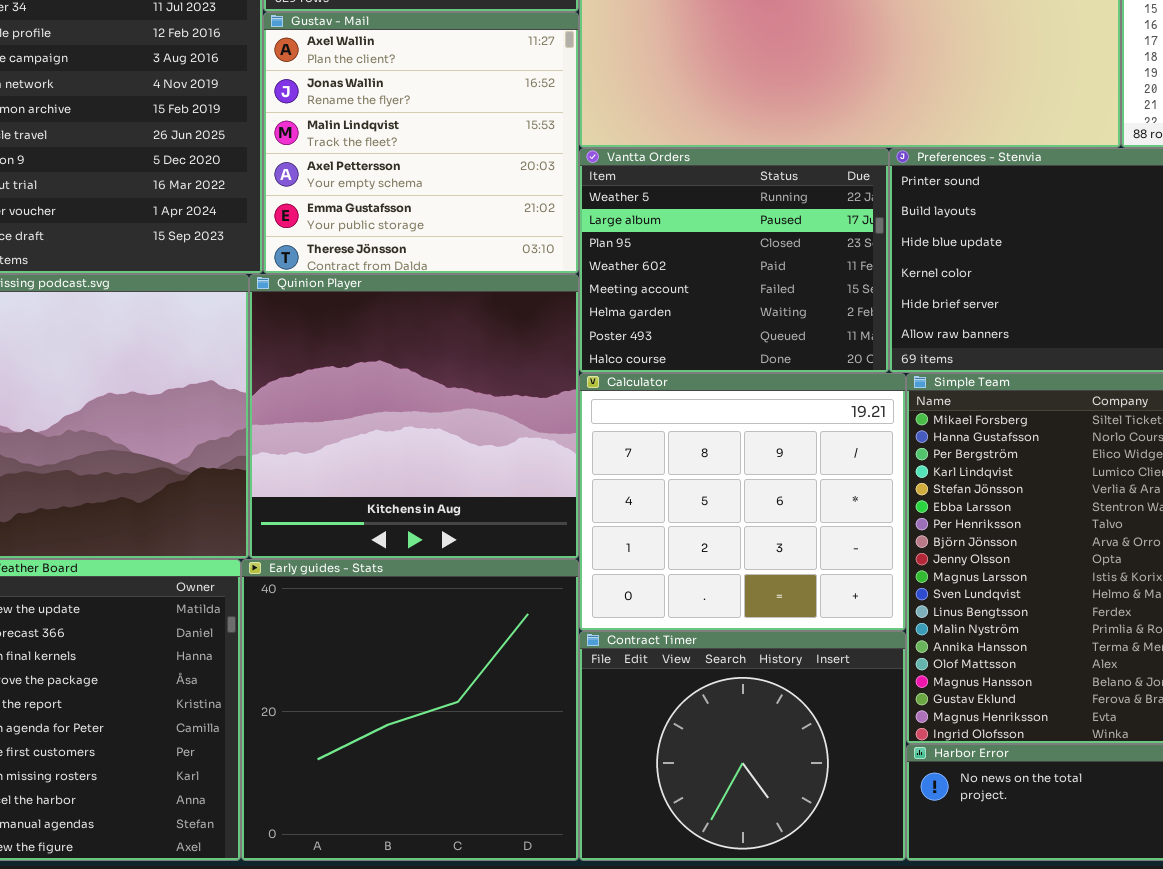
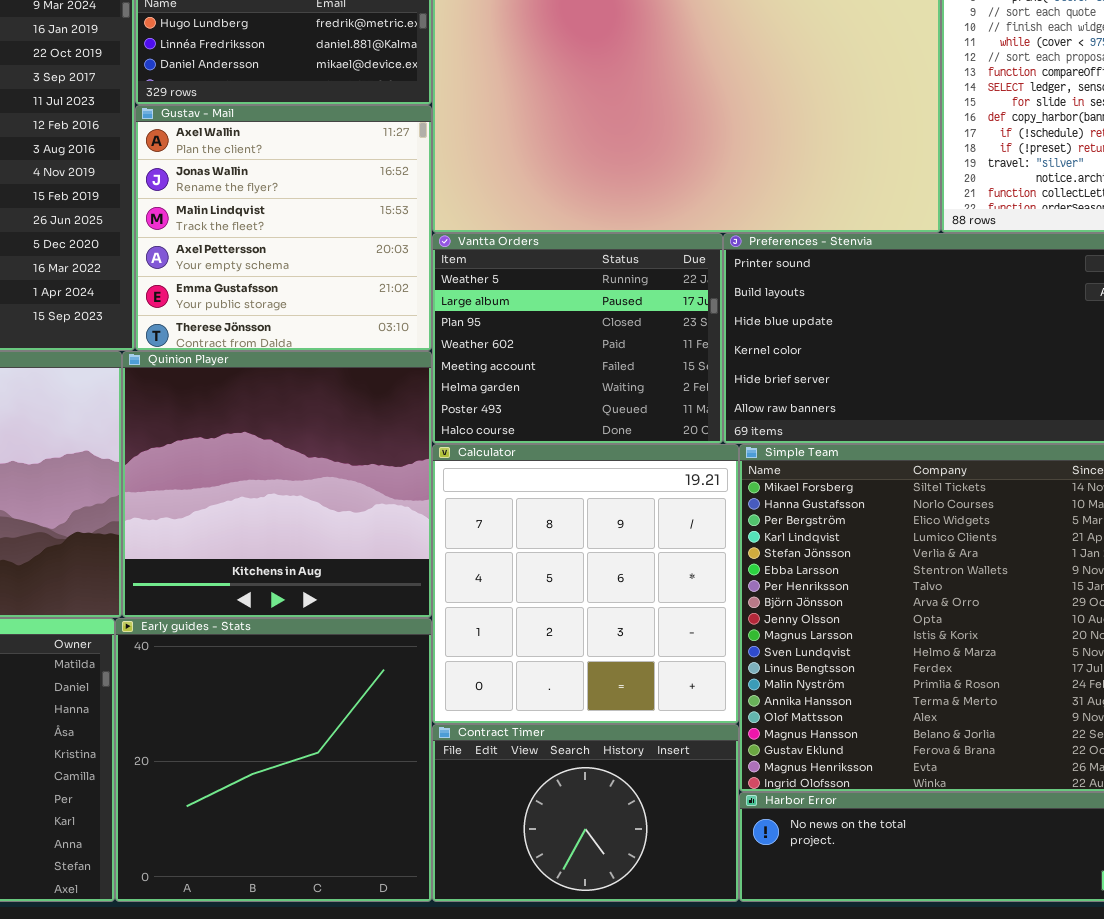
Calculator: [579,373,906,631] -> [432,444,739,724], resized
Contract Timer: [579,631,906,861] -> [432,724,739,902], resized

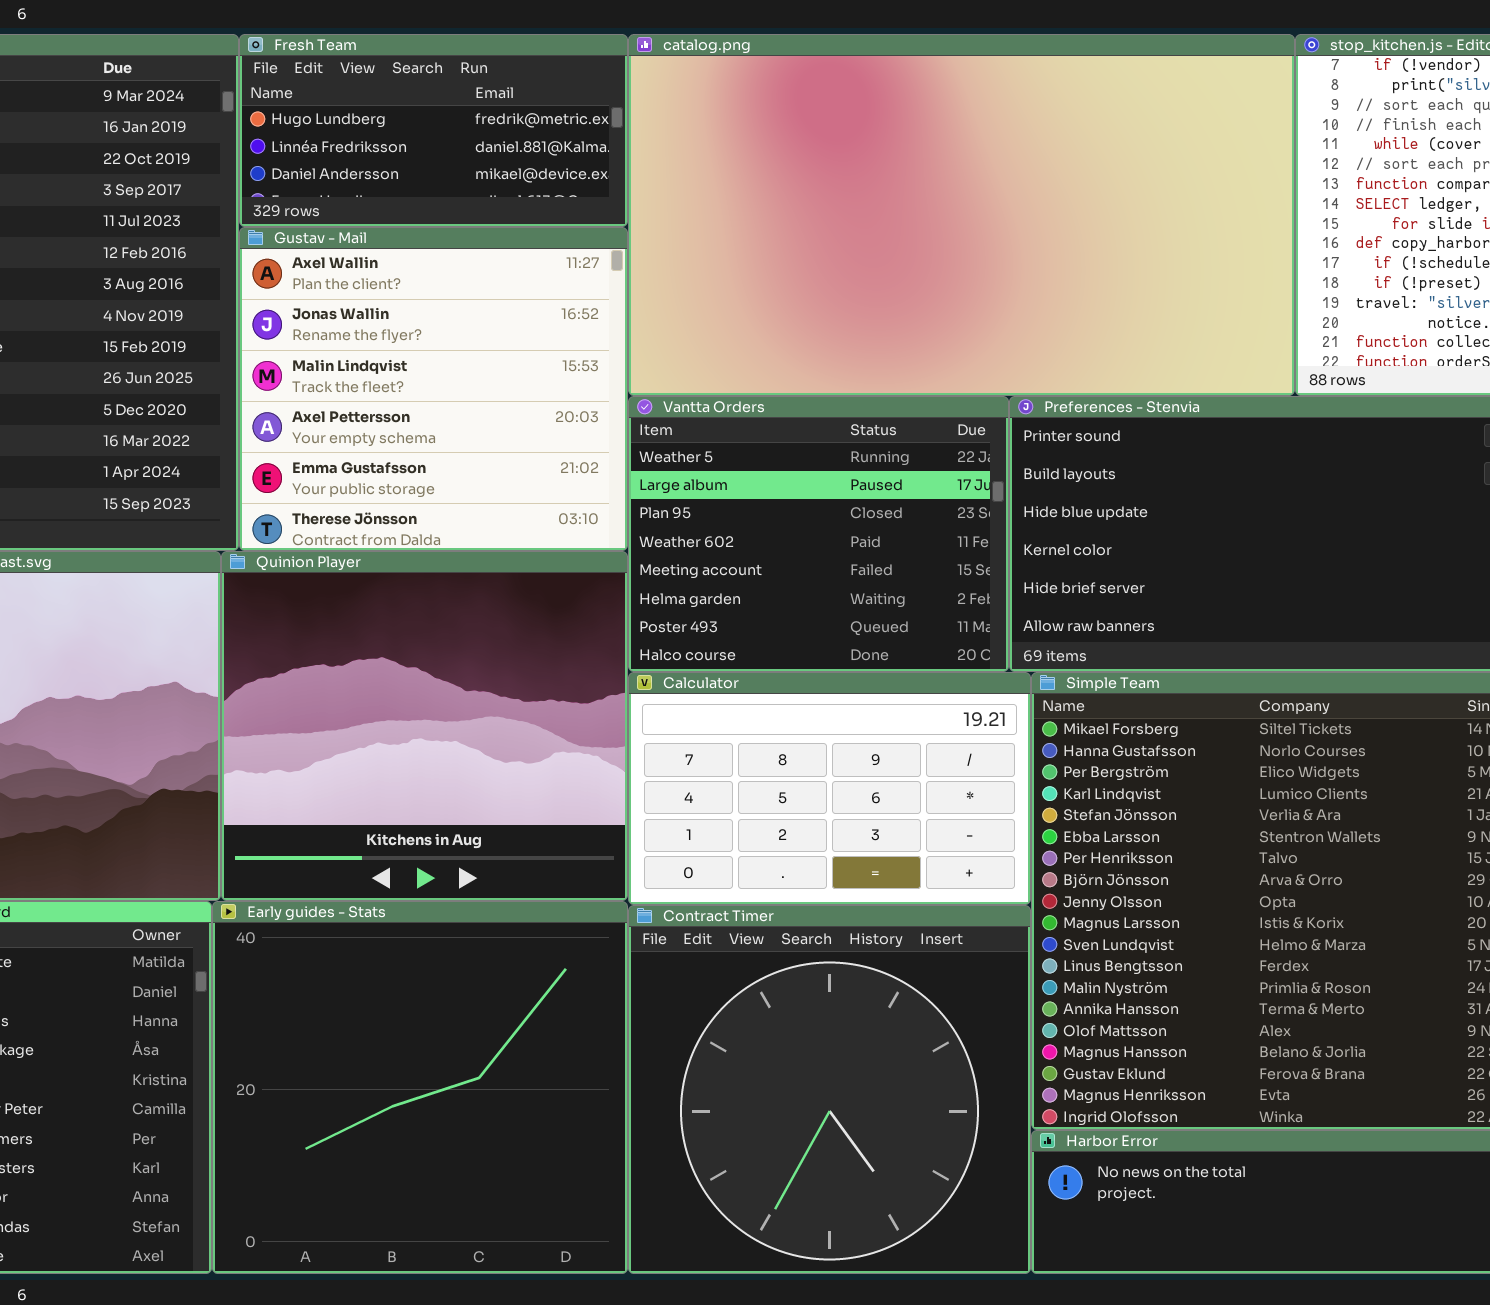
Calculator: [432,444,739,724] -> [628,672,1031,905], resized
Contract Timer: [432,724,739,902] -> [628,905,1031,1274], resized

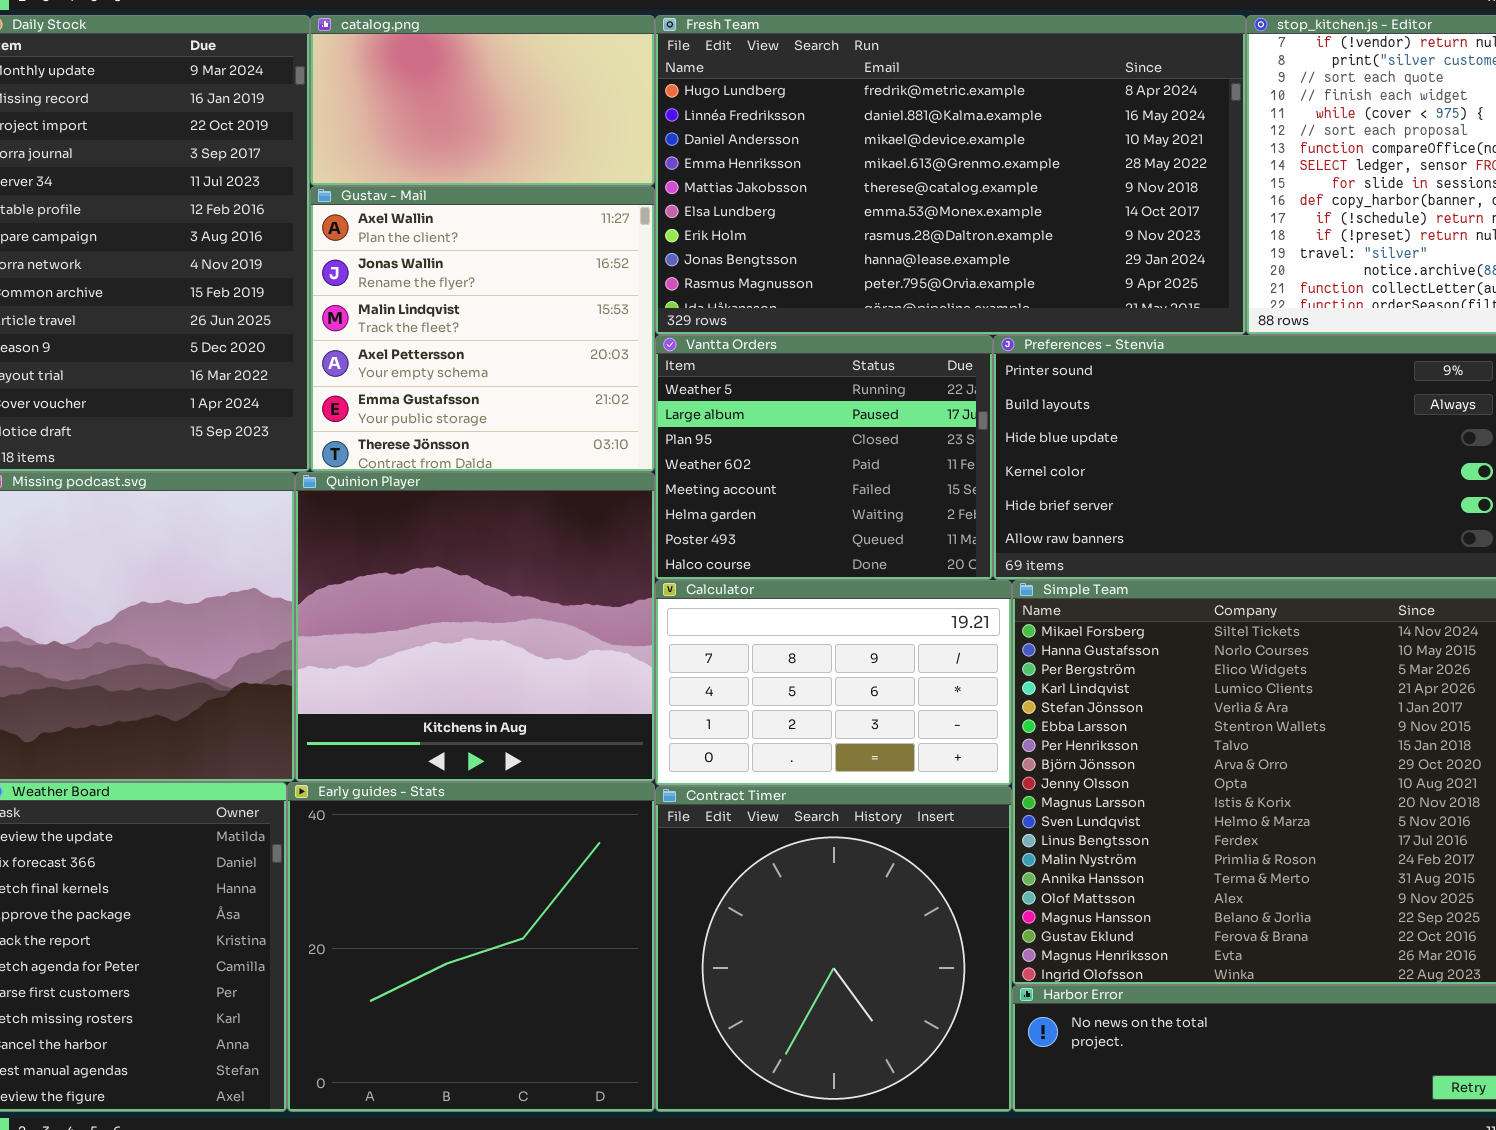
Fresh Team: [239,34,628,227] -> [655,15,1246,335], moved, resized
catalog.png: [628,34,1295,396] -> [310,15,655,186], moved, resized

